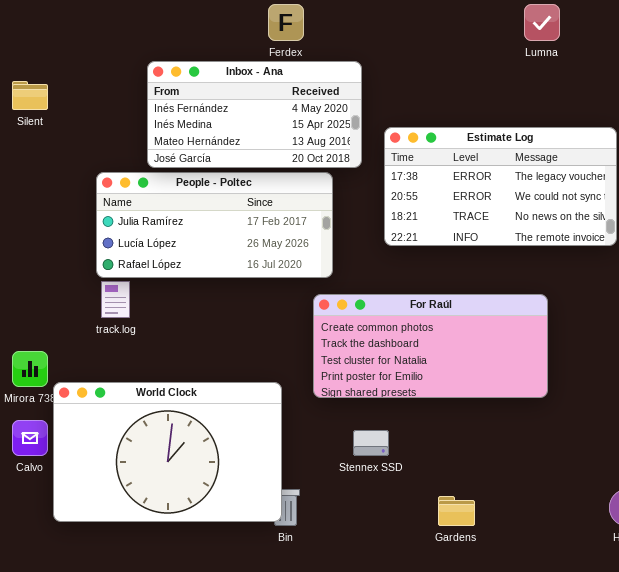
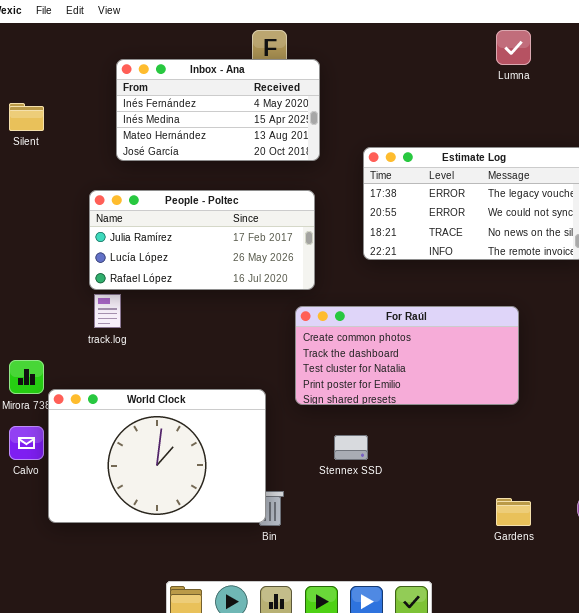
Inbox - Ana: [147,61,362,168] -> [116,59,320,161], moved
Gardens: [438,496,475,526] -> [496,498,531,526], moved

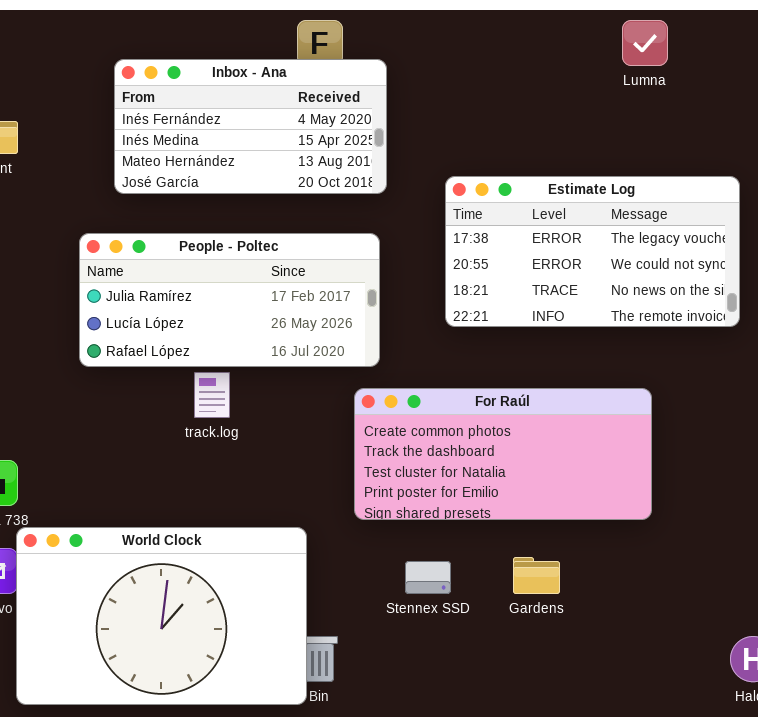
track.log: [94,294,121,328] -> [194,372,230,418], moved
World Clock: [48,389,266,523] -> [16,527,307,705], moved
Gardens: [496,498,531,526] -> [513,557,560,594], moved

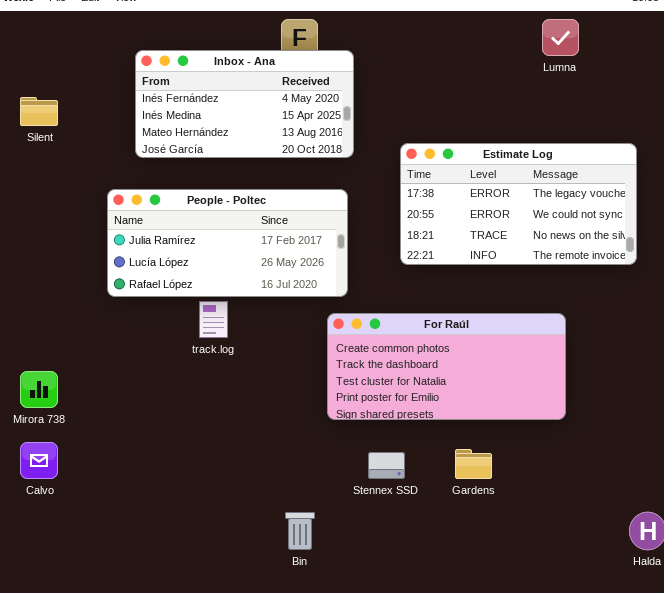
World Clock: [16,527,307,705] -> none, closed

